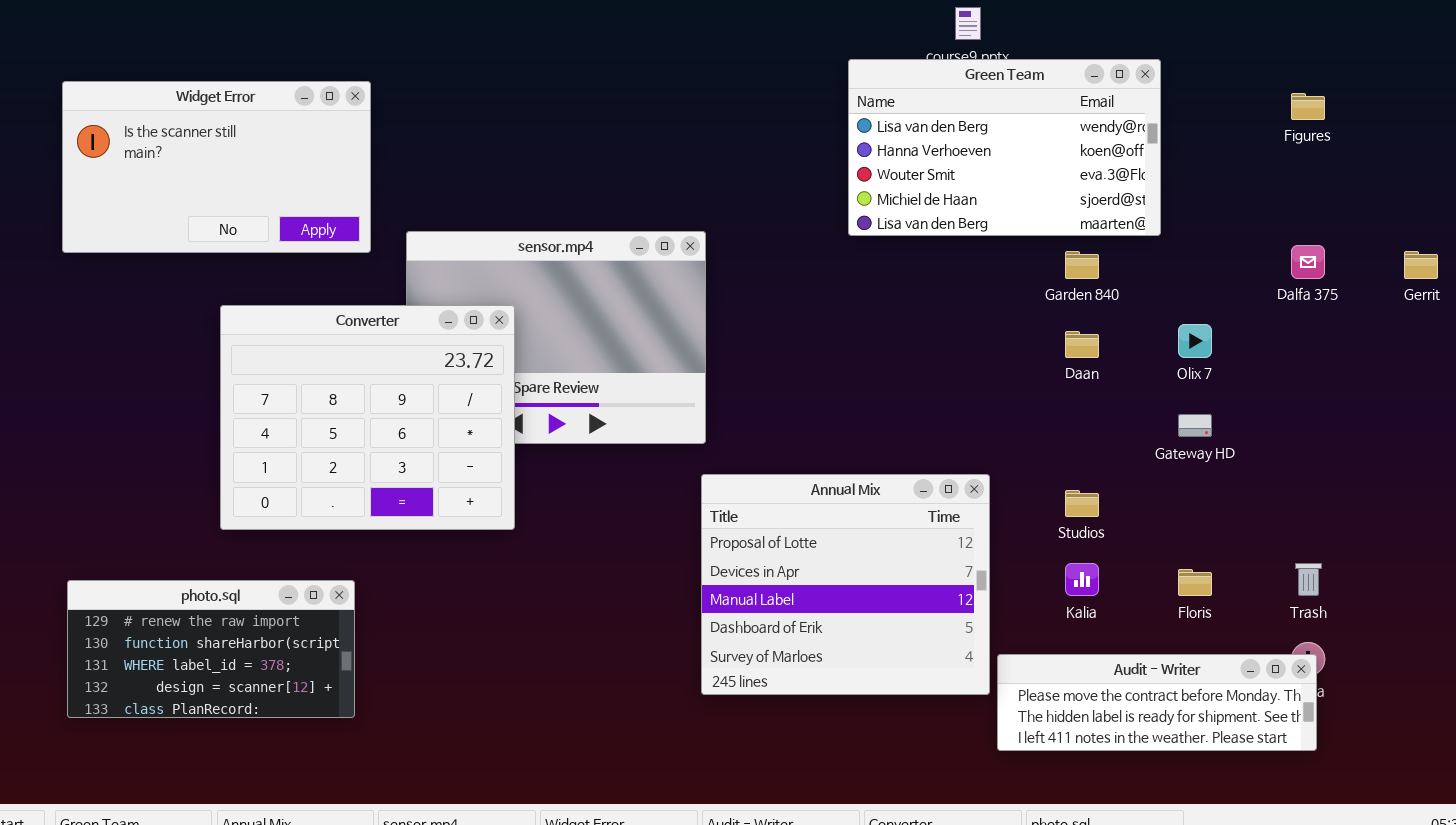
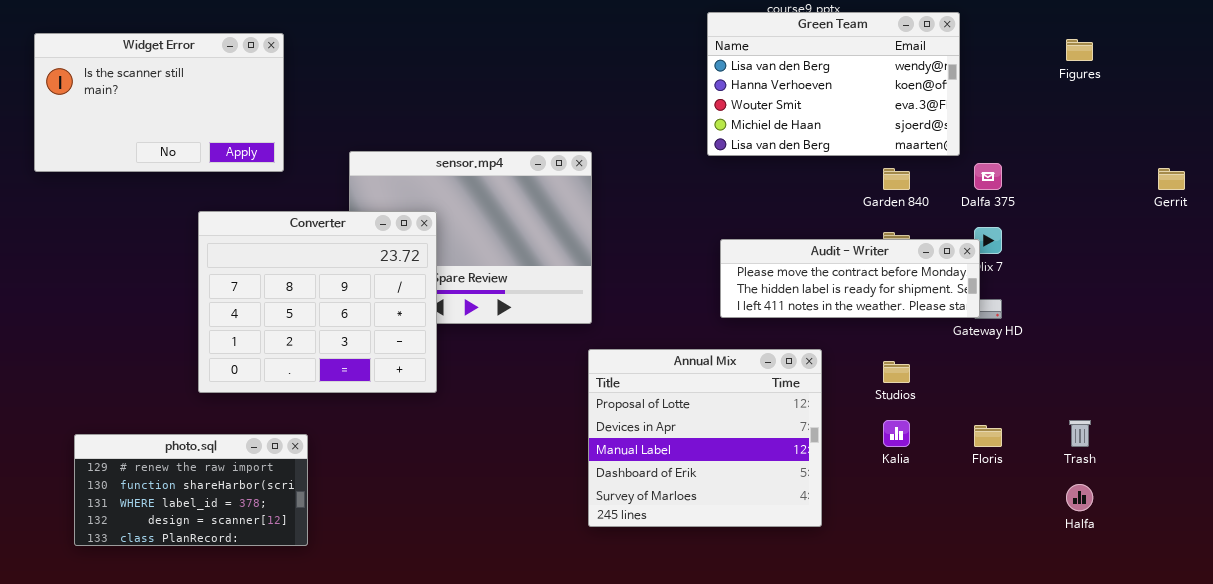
Widget Error: [62,81,371,253] -> [34,33,284,172], moved
Dalfa 375: [1291,245,1325,279] -> [974,163,1002,190], moved
Audit - Writer: [997,654,1317,751] -> [720,239,980,318], moved

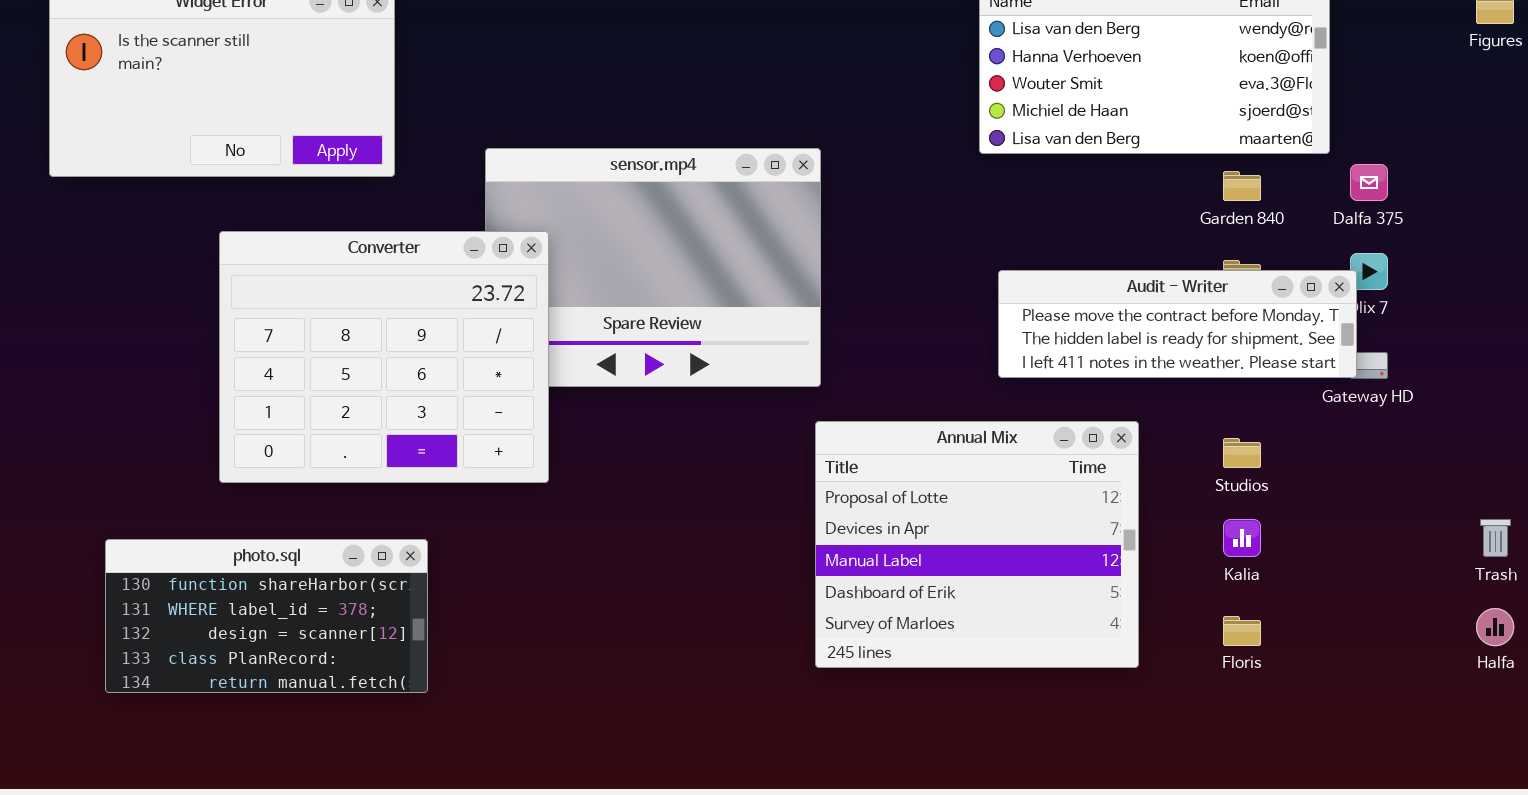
Converter: [198,211,437,393] -> [219,231,549,483], moved
Floris: [974,425,1002,447] -> [1223,616,1261,646], moved
photo.sql: [74,434,308,546] -> [105,539,428,693], scrolled down 1 row

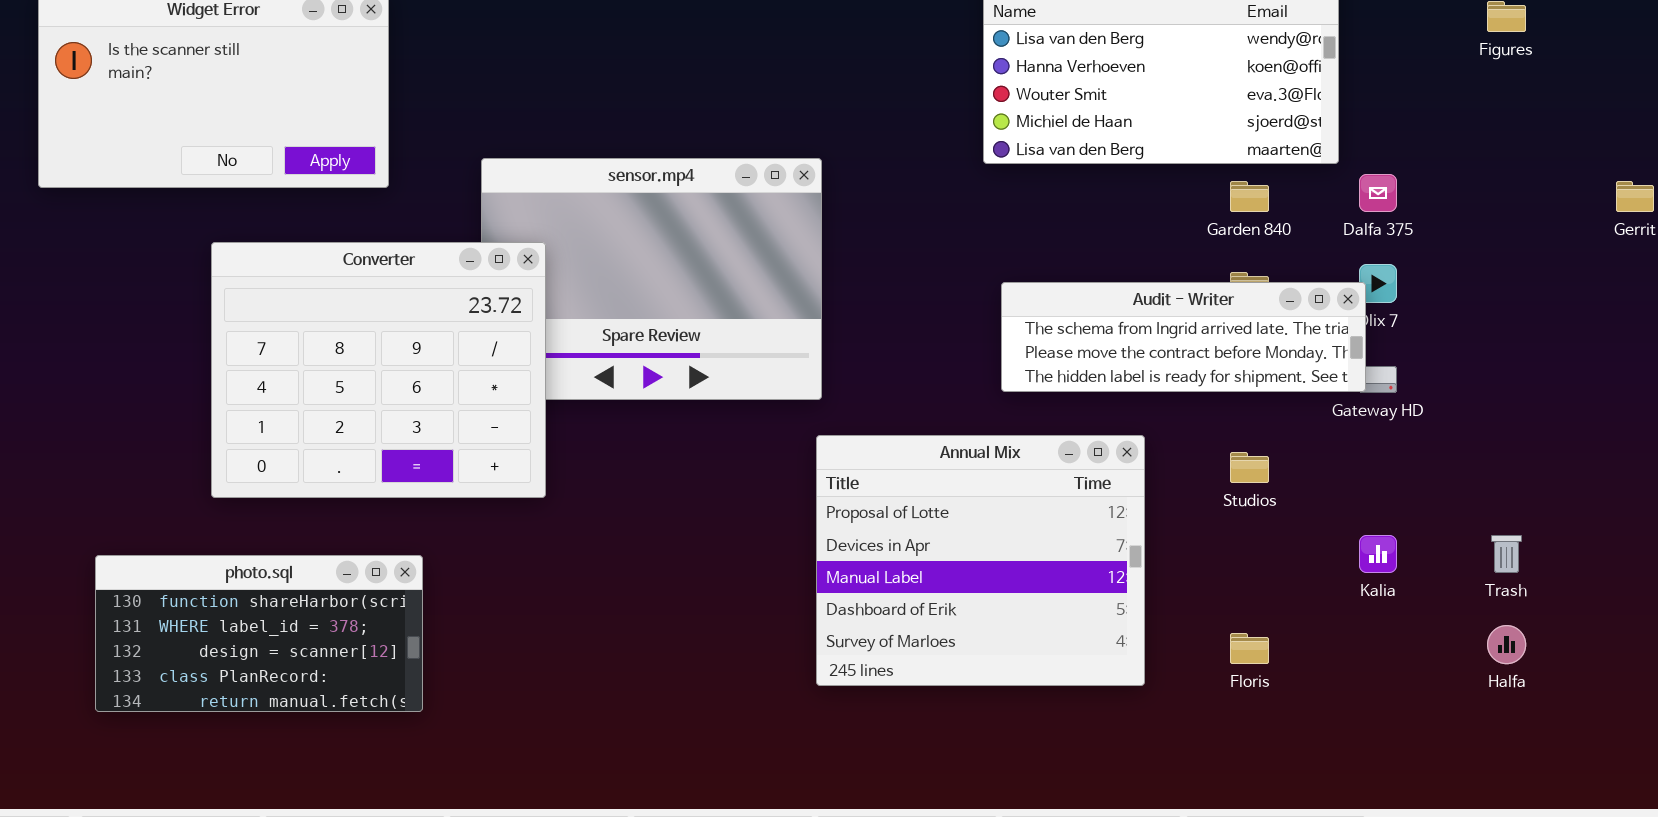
Audit - Writer: [998,270,1357,378] -> [1001,282,1366,392], scrolled up 1 row
Kalia: [1223,519,1261,557] -> [1359,535,1397,573], moved

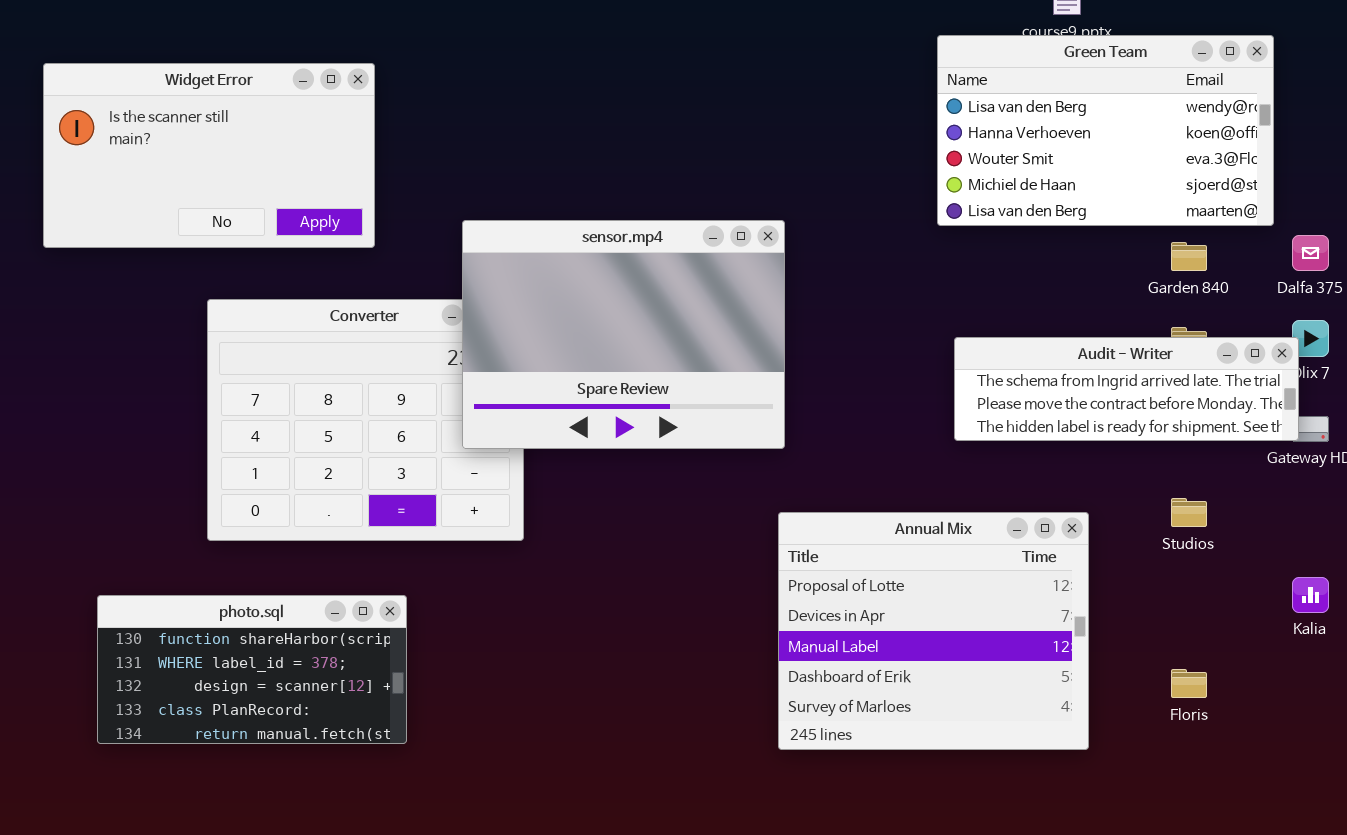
sensor.mp4: [481,158,822,400] -> [462,220,785,449], raised
Annual Mix: [816,435,1145,686] -> [778,512,1089,750], moved

